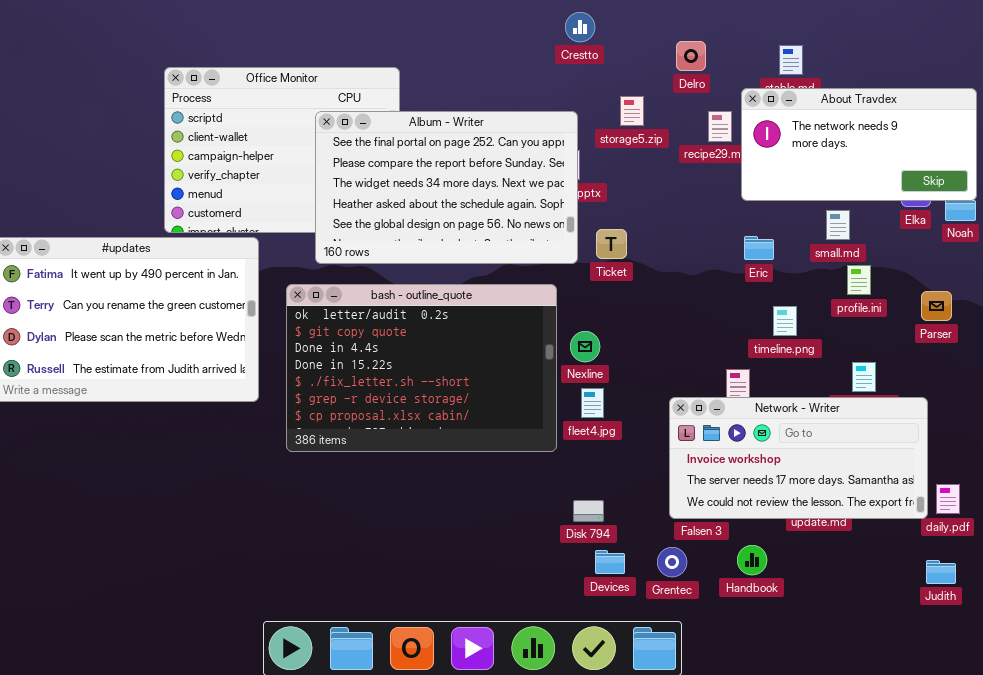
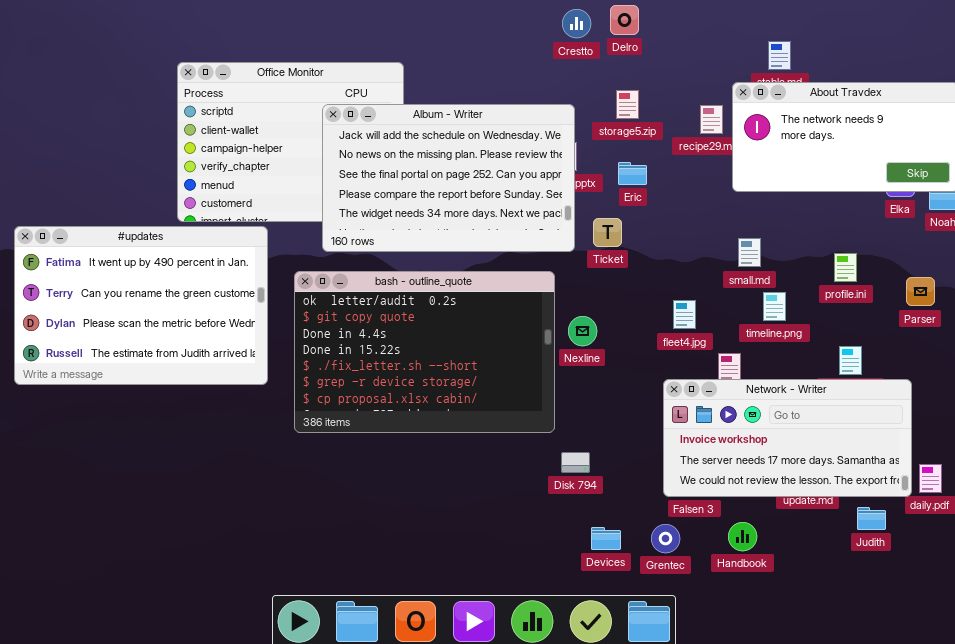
Delro: [676,41,706,71] -> [610,5,639,35], moved
Album - Writer: [315,111,578,264] -> [322,104,575,252], scrolled up 2 rows
small.md: [826,210,850,240] -> [738,238,761,267], moved
Eric: [744,236,774,260] -> [618,162,647,185], moved
fleet4.jpg: [581,388,604,418] -> [673,300,696,329], moved
Disk 794: [573,500,604,522] -> [561,452,590,473], moved
Judith: [926,560,956,584] -> [857,507,886,530], moved

